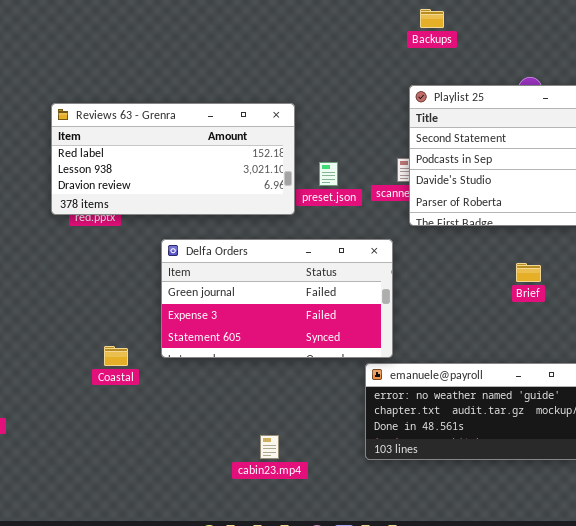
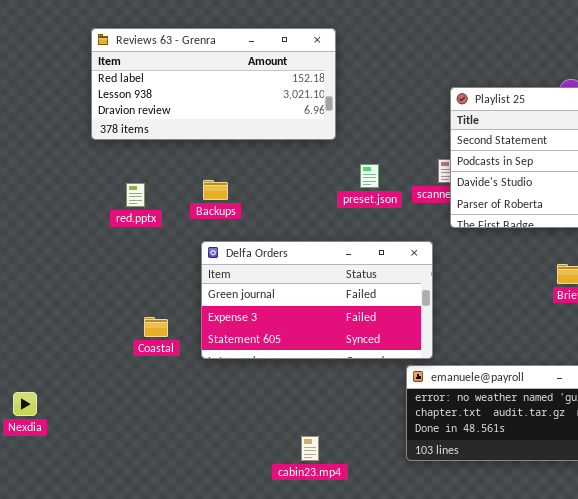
Backups: [420,9,444,28] -> [203,180,228,200], moved
Reviews 63 - Grenra: [51,103,295,215] -> [91,28,336,140], moved
Coastal: [104,346,128,366] -> [144,317,168,337], moved

